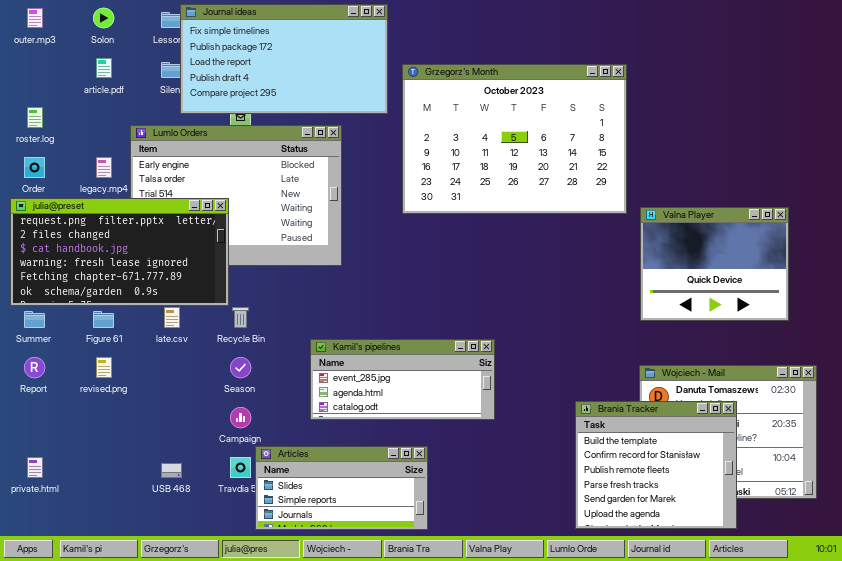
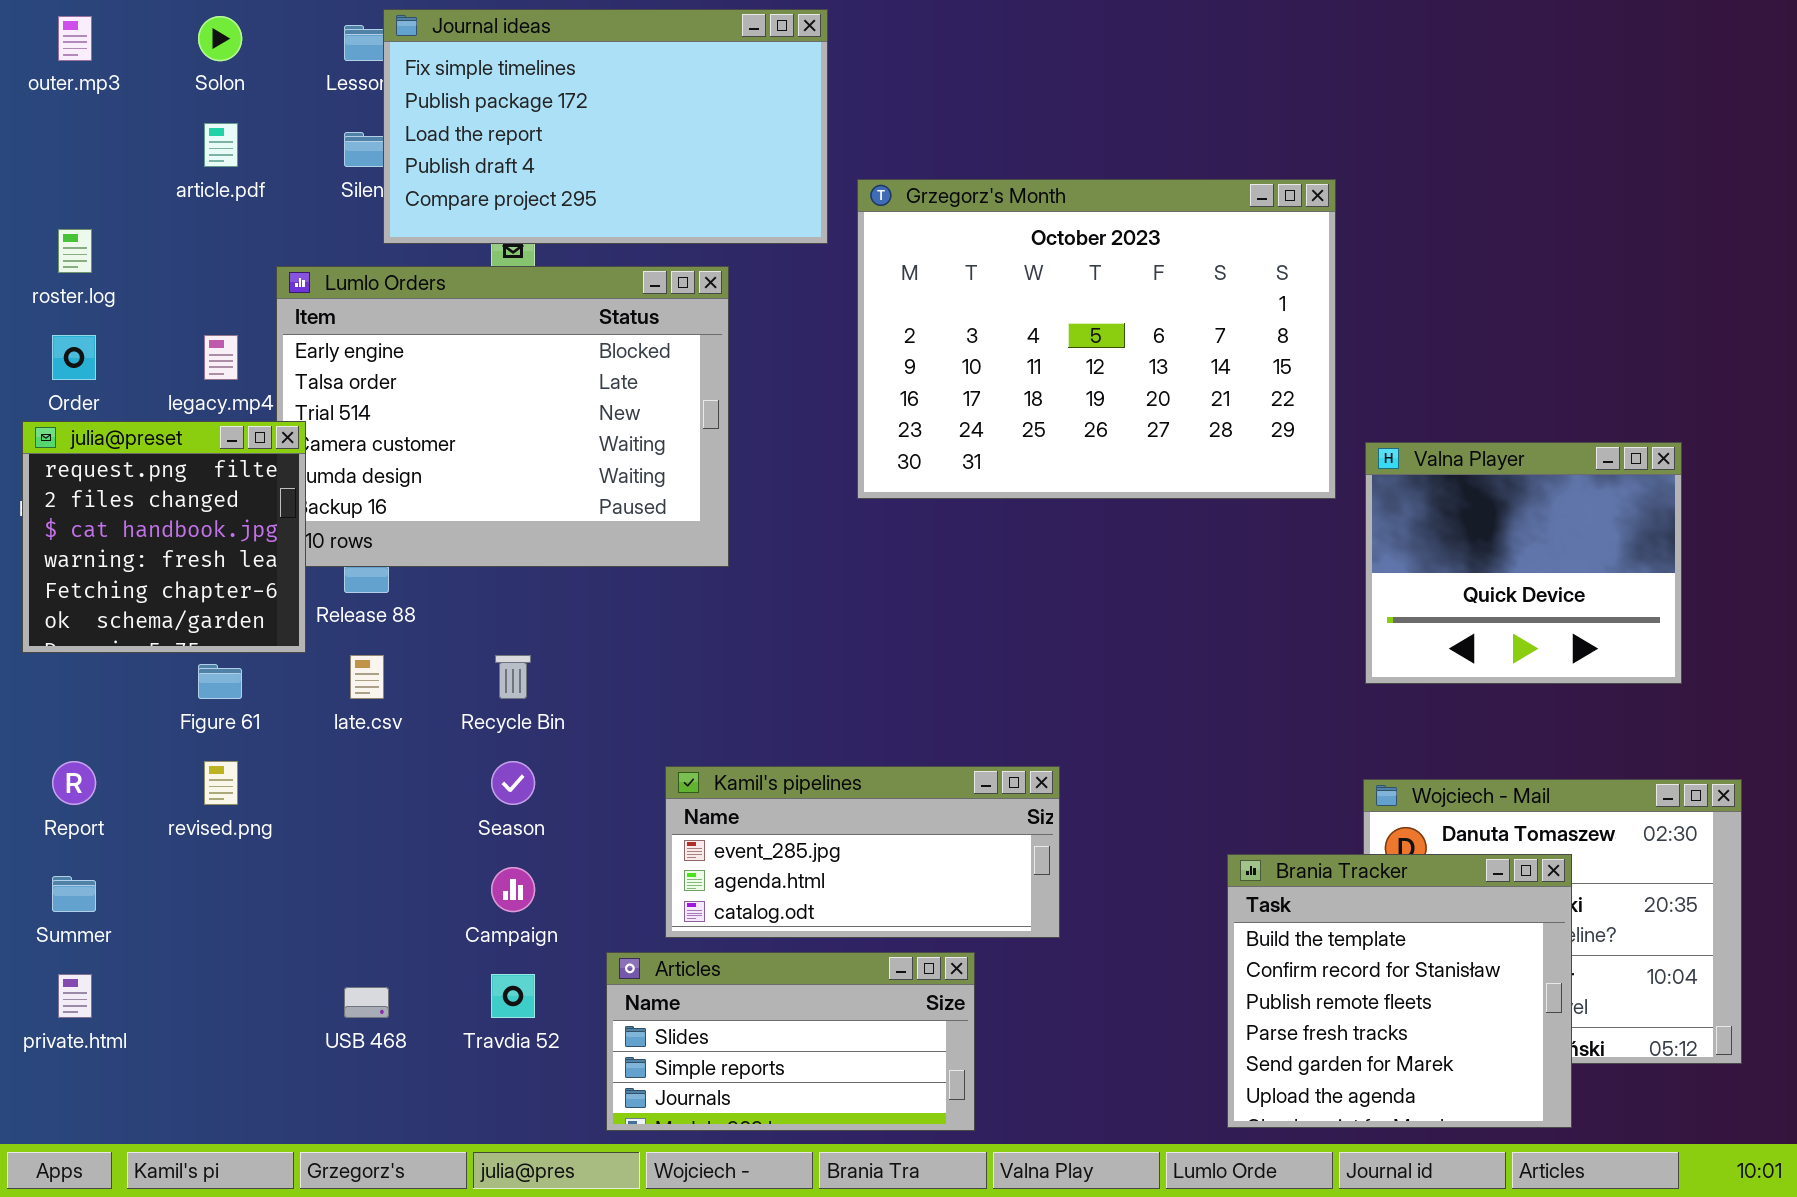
Grzegorz's Month: [402,64,627,214] -> [857,179,1336,499], moved
julia@preset: [10,198,229,306] -> [22,421,306,653], resized
Summer: [24,311,45,328] -> [52,876,96,912], moved
Kamil's pipelines: [310,339,495,420] -> [665,766,1060,938], moved
Articles: [255,446,428,530] -> [606,952,975,1131], moved

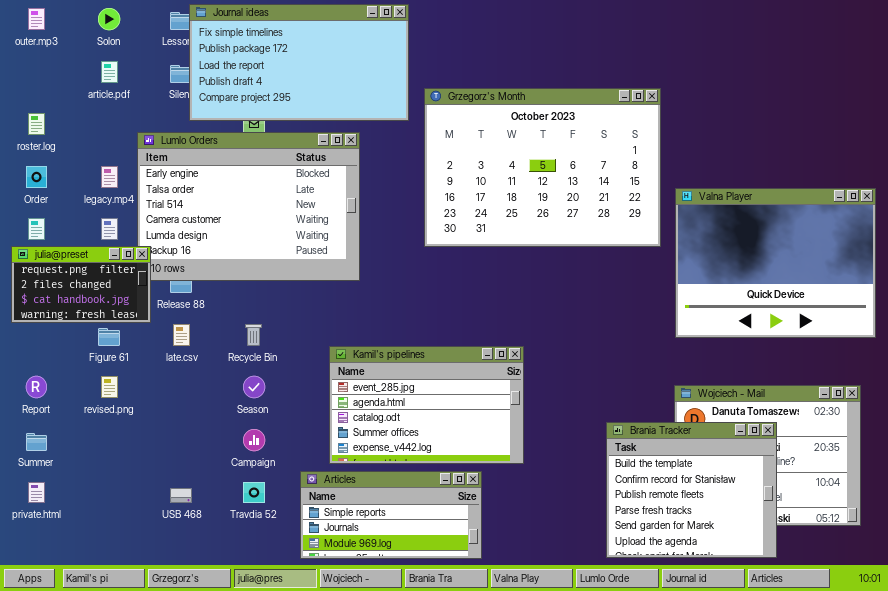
julia@preset: [22,421,306,653] -> [11,246,151,323], resized
Valna Player: [1365,442,1682,684] -> [675,188,876,338], resized
Kamil's pipelines: [665,766,1060,938] -> [329,346,524,464], resized
Articles: [606,952,975,1131] -> [300,471,482,559], scrolled down 1 row

